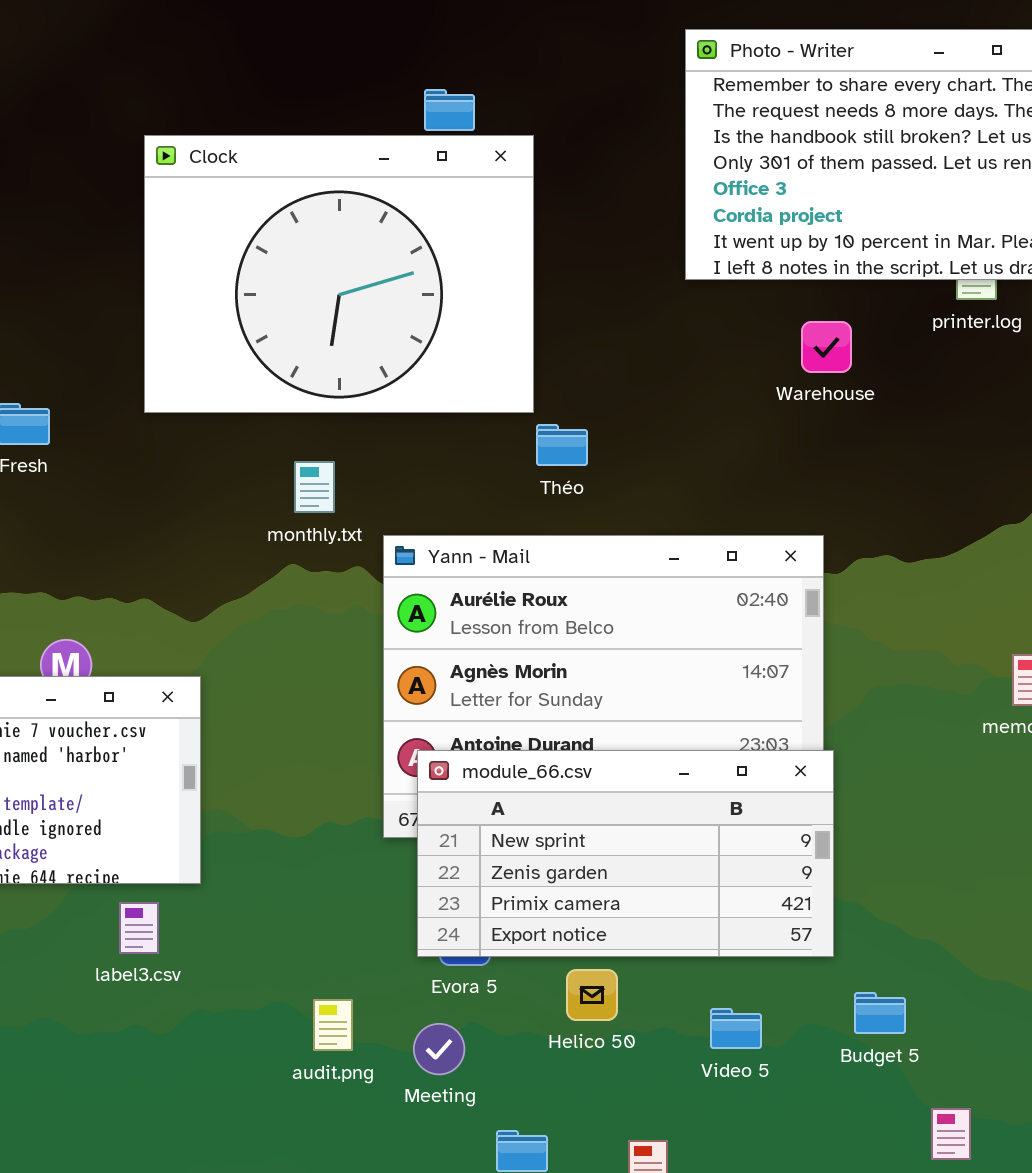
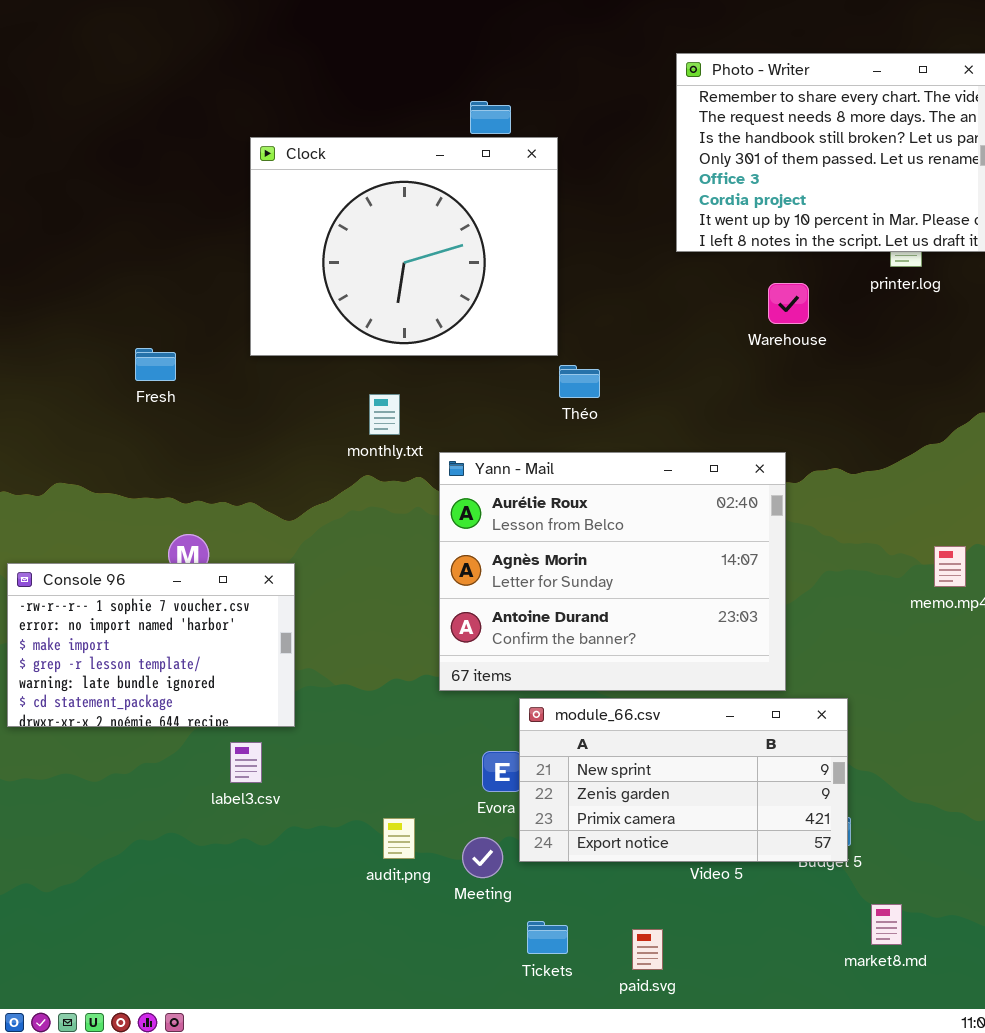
module_66.csv: [417,750,834,957] -> [519,698,848,862], moved

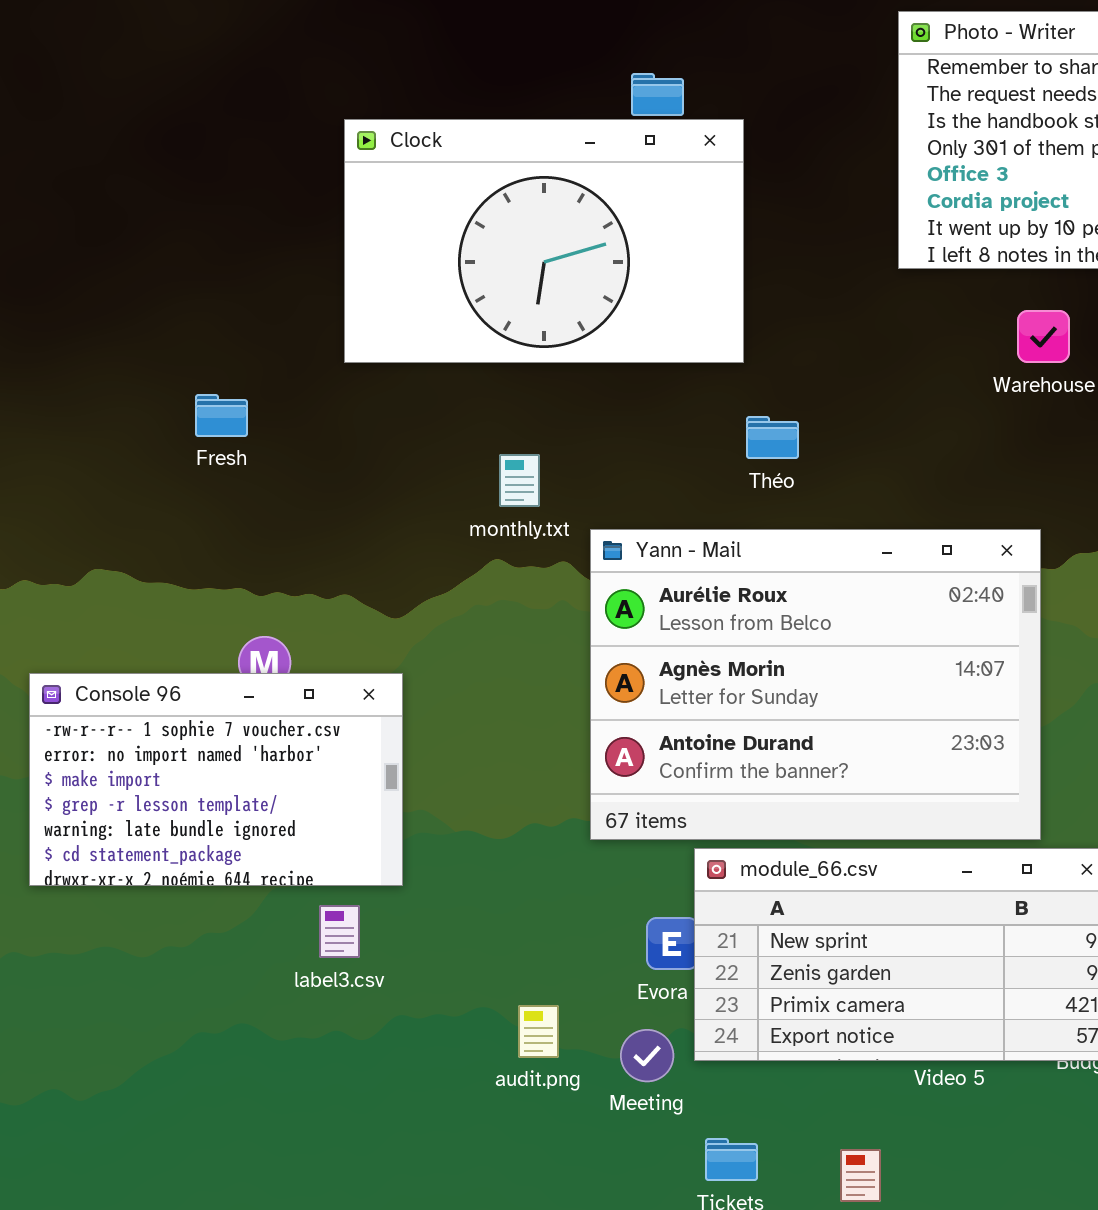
Clock: [250,137,558,356] -> [344,119,744,363], resized

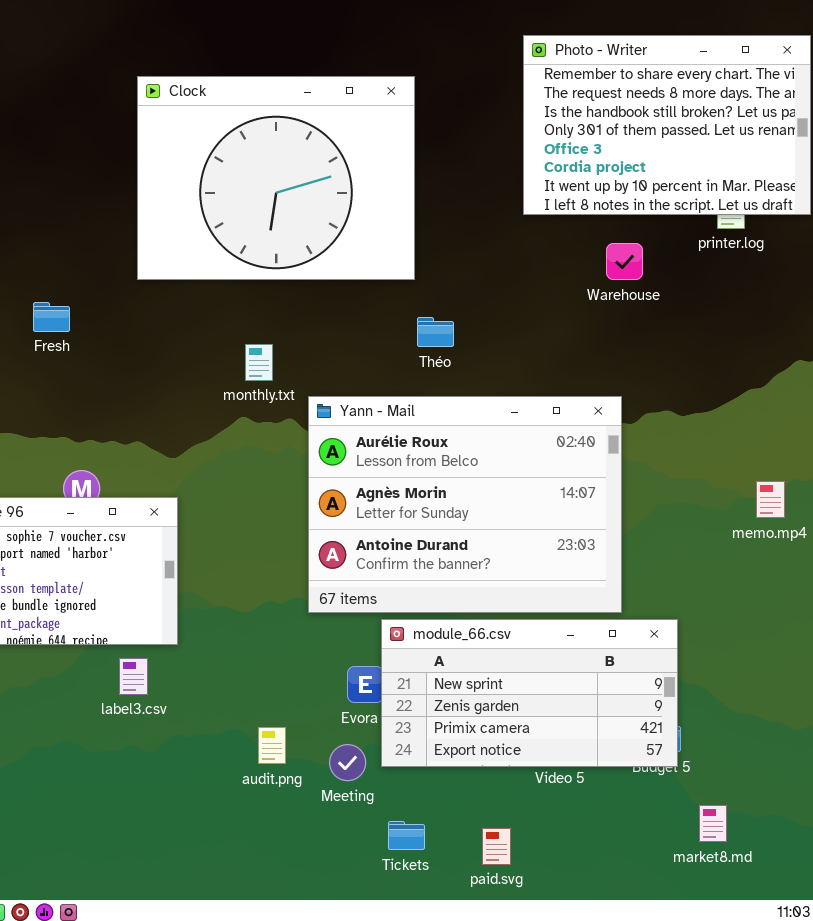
Clock: [344,119,744,363] -> [137,76,415,280], resized

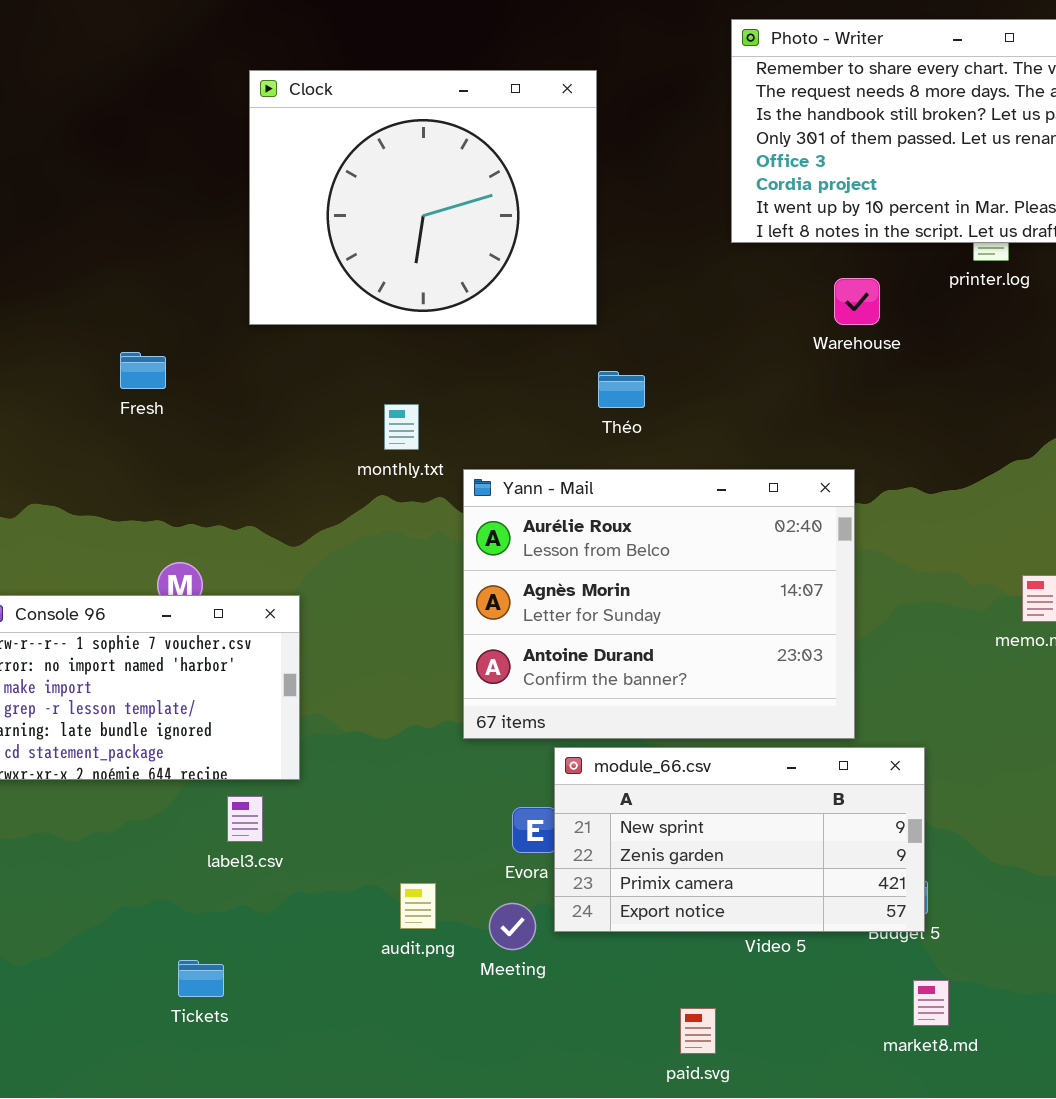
market8.md: [699,805,727,842] -> [913,980,949,1026], moved
Tickets: [388,821,425,850] -> [178,960,224,997], moved

